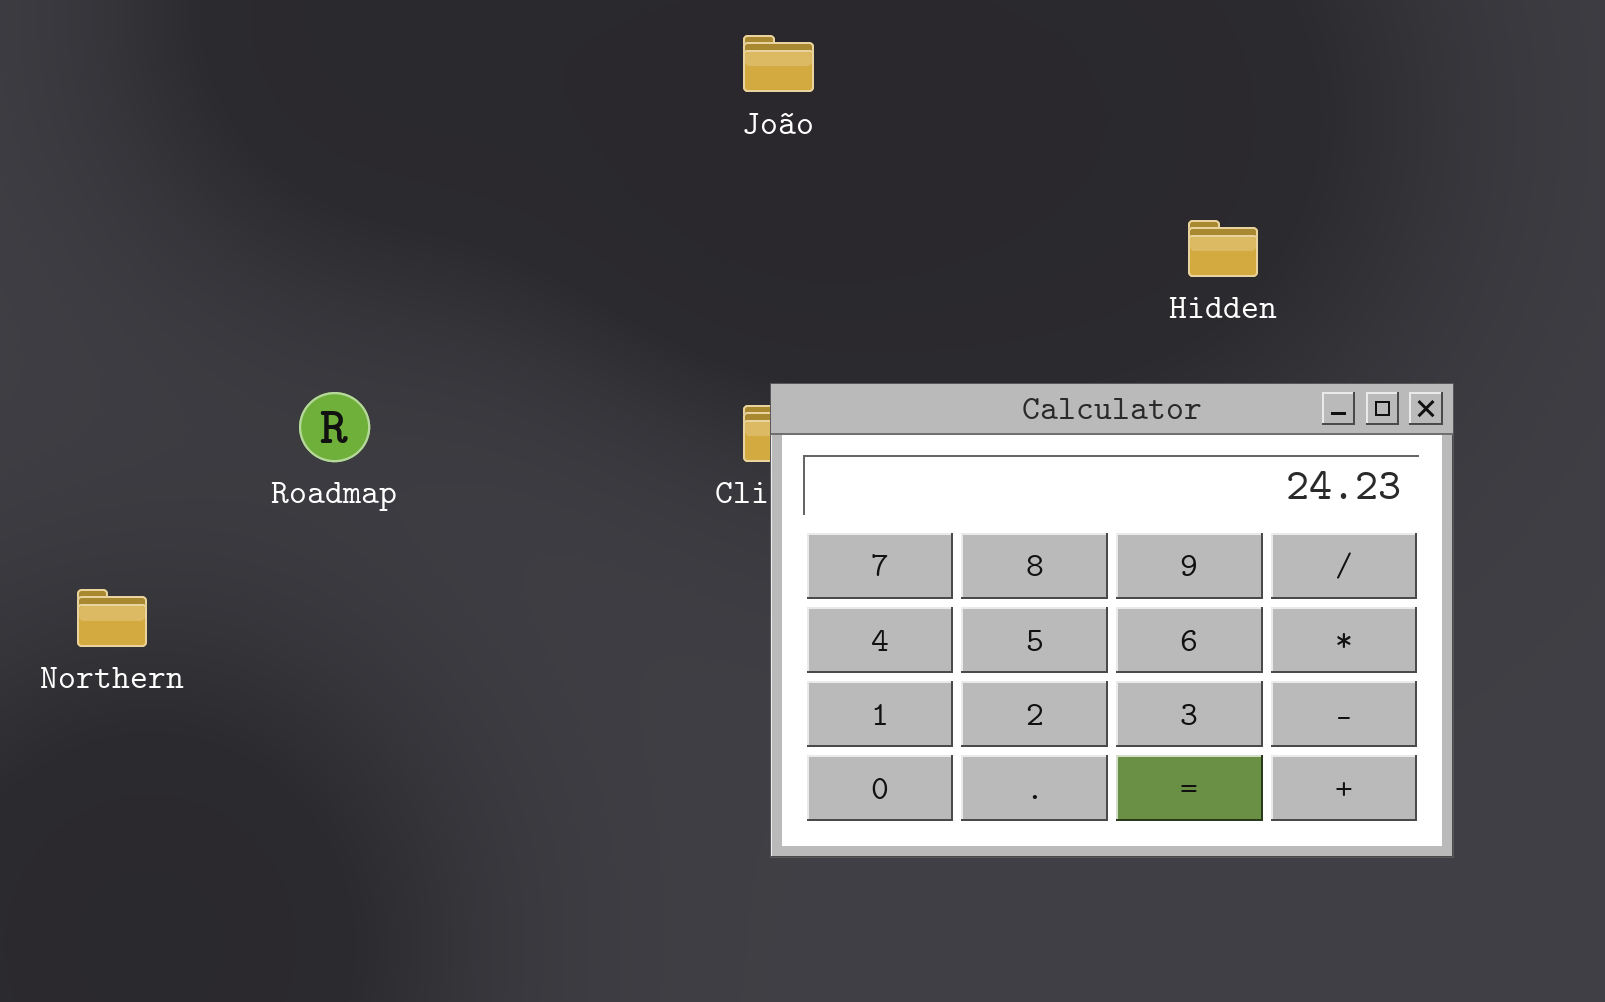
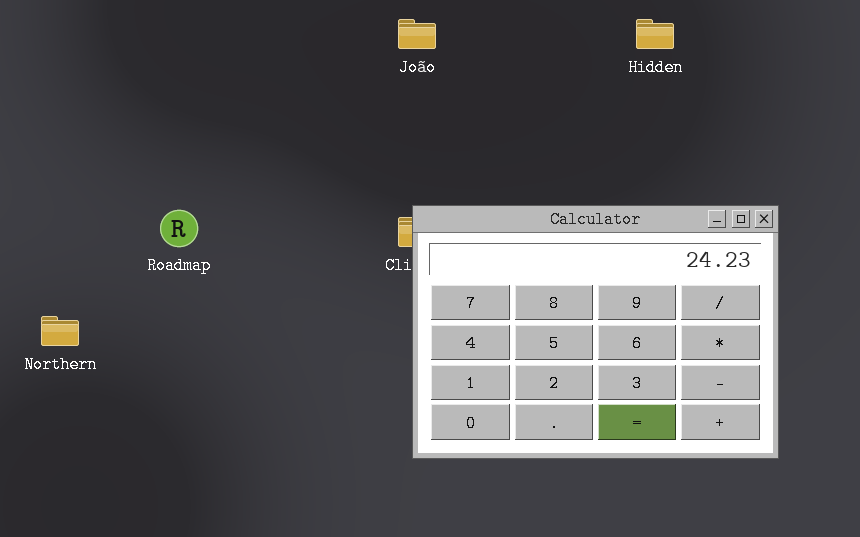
Hidden: [1188,220,1258,277] -> [636,19,674,49], moved

